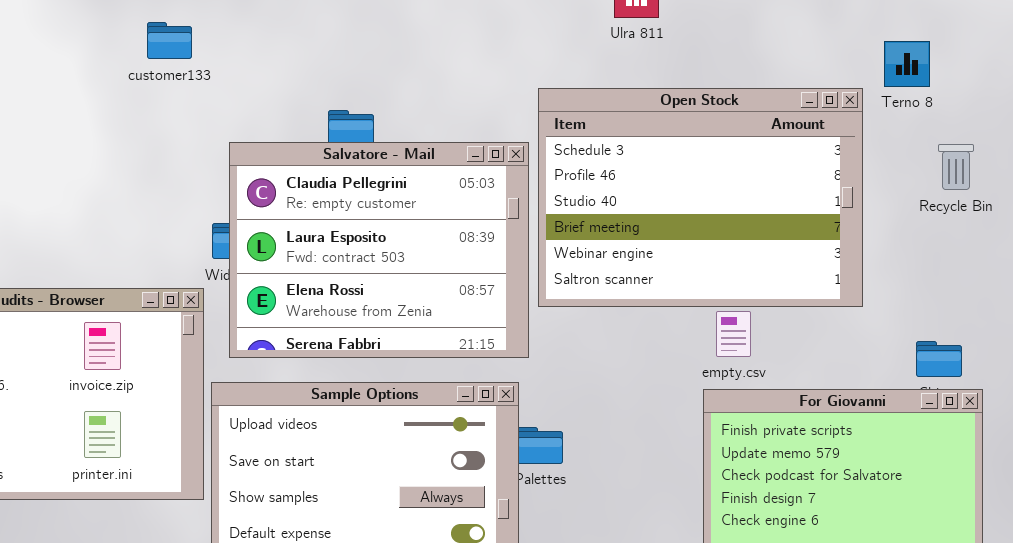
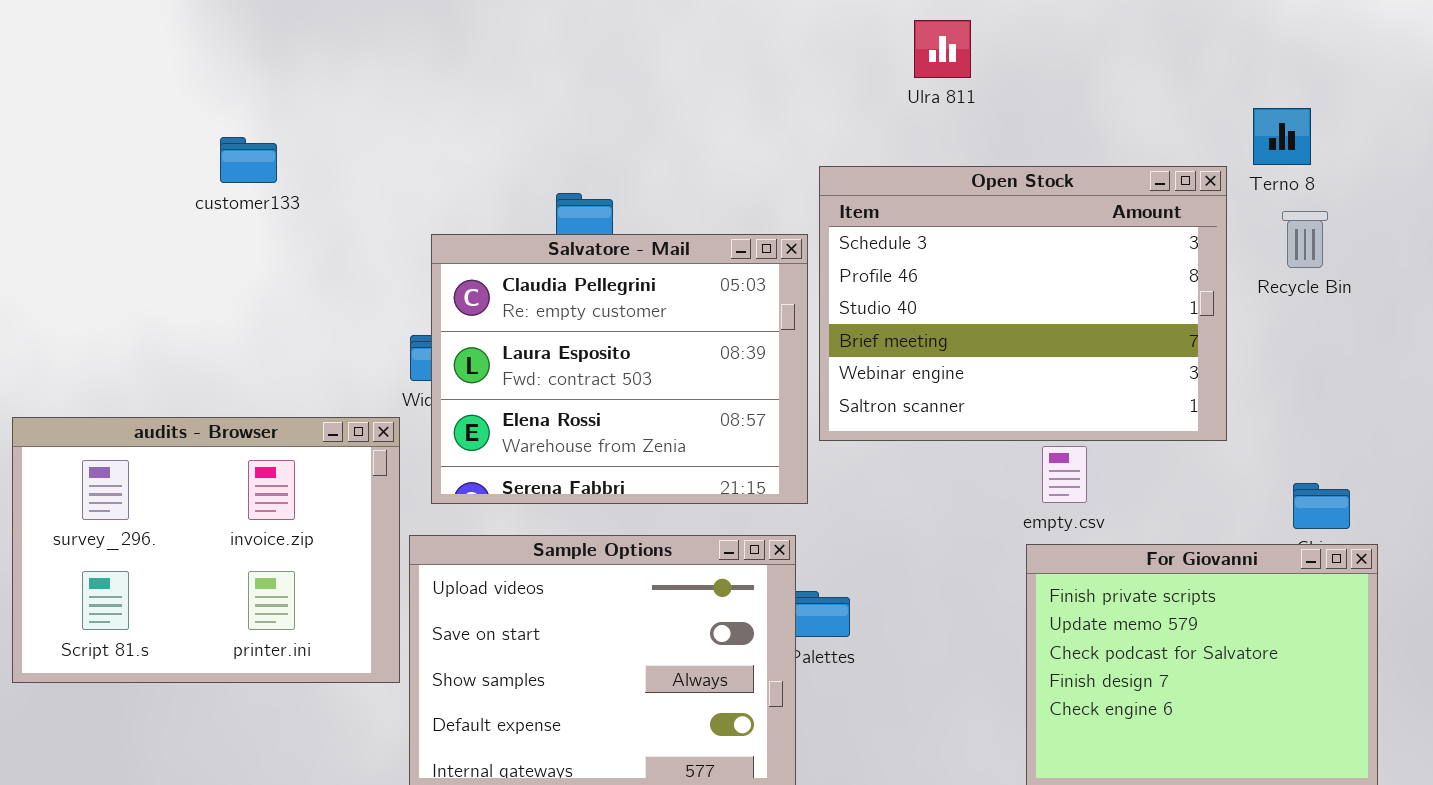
customer133: [147,22,192,59] -> [220,137,277,183], moved
Recycle Bin: [938,144,974,190] -> [1282,211,1328,268], moved

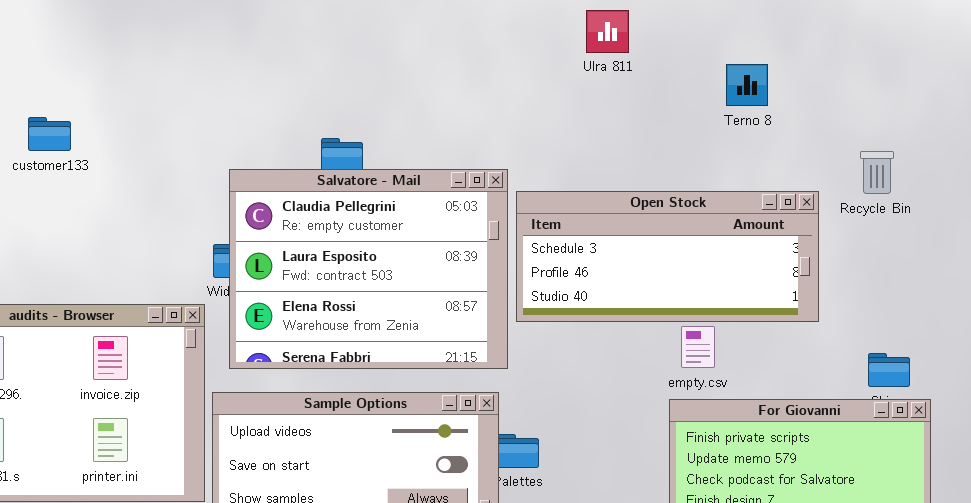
Terno 8: [1253,108,1311,165] -> [726,64,768,106], moved
customer133: [220,137,277,183] -> [28,117,71,151], moved
Open Stock: [819,166,1227,441] -> [516,191,819,322], resized

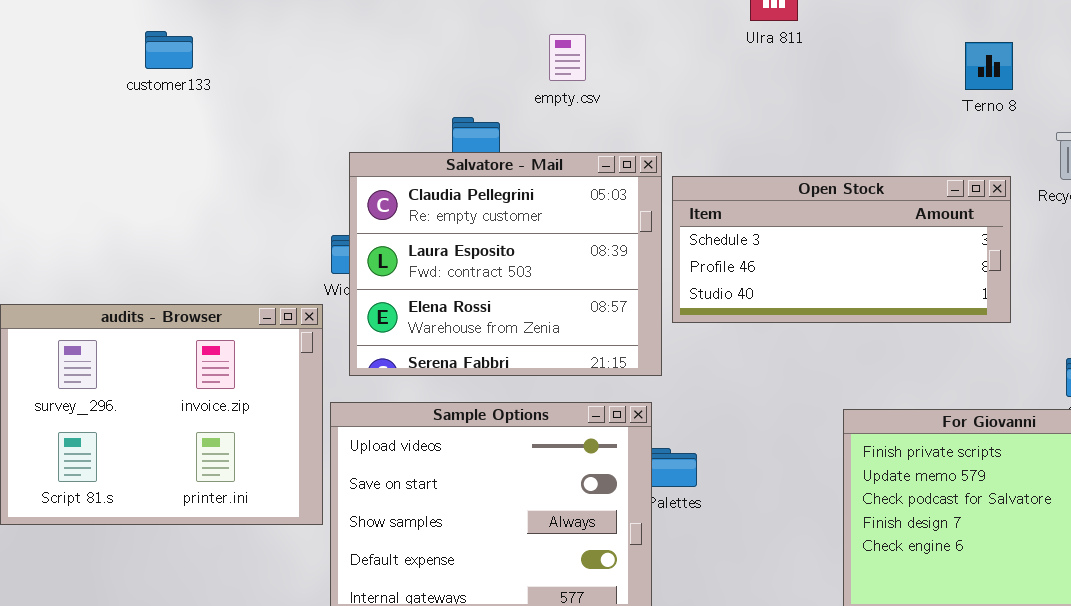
Terno 8: [726,64,768,106] -> [965,42,1013,90], moved
customer133: [28,117,71,151] -> [145,31,193,69], moved
empty.csv: [681,326,715,368] -> [549,34,586,81], moved

